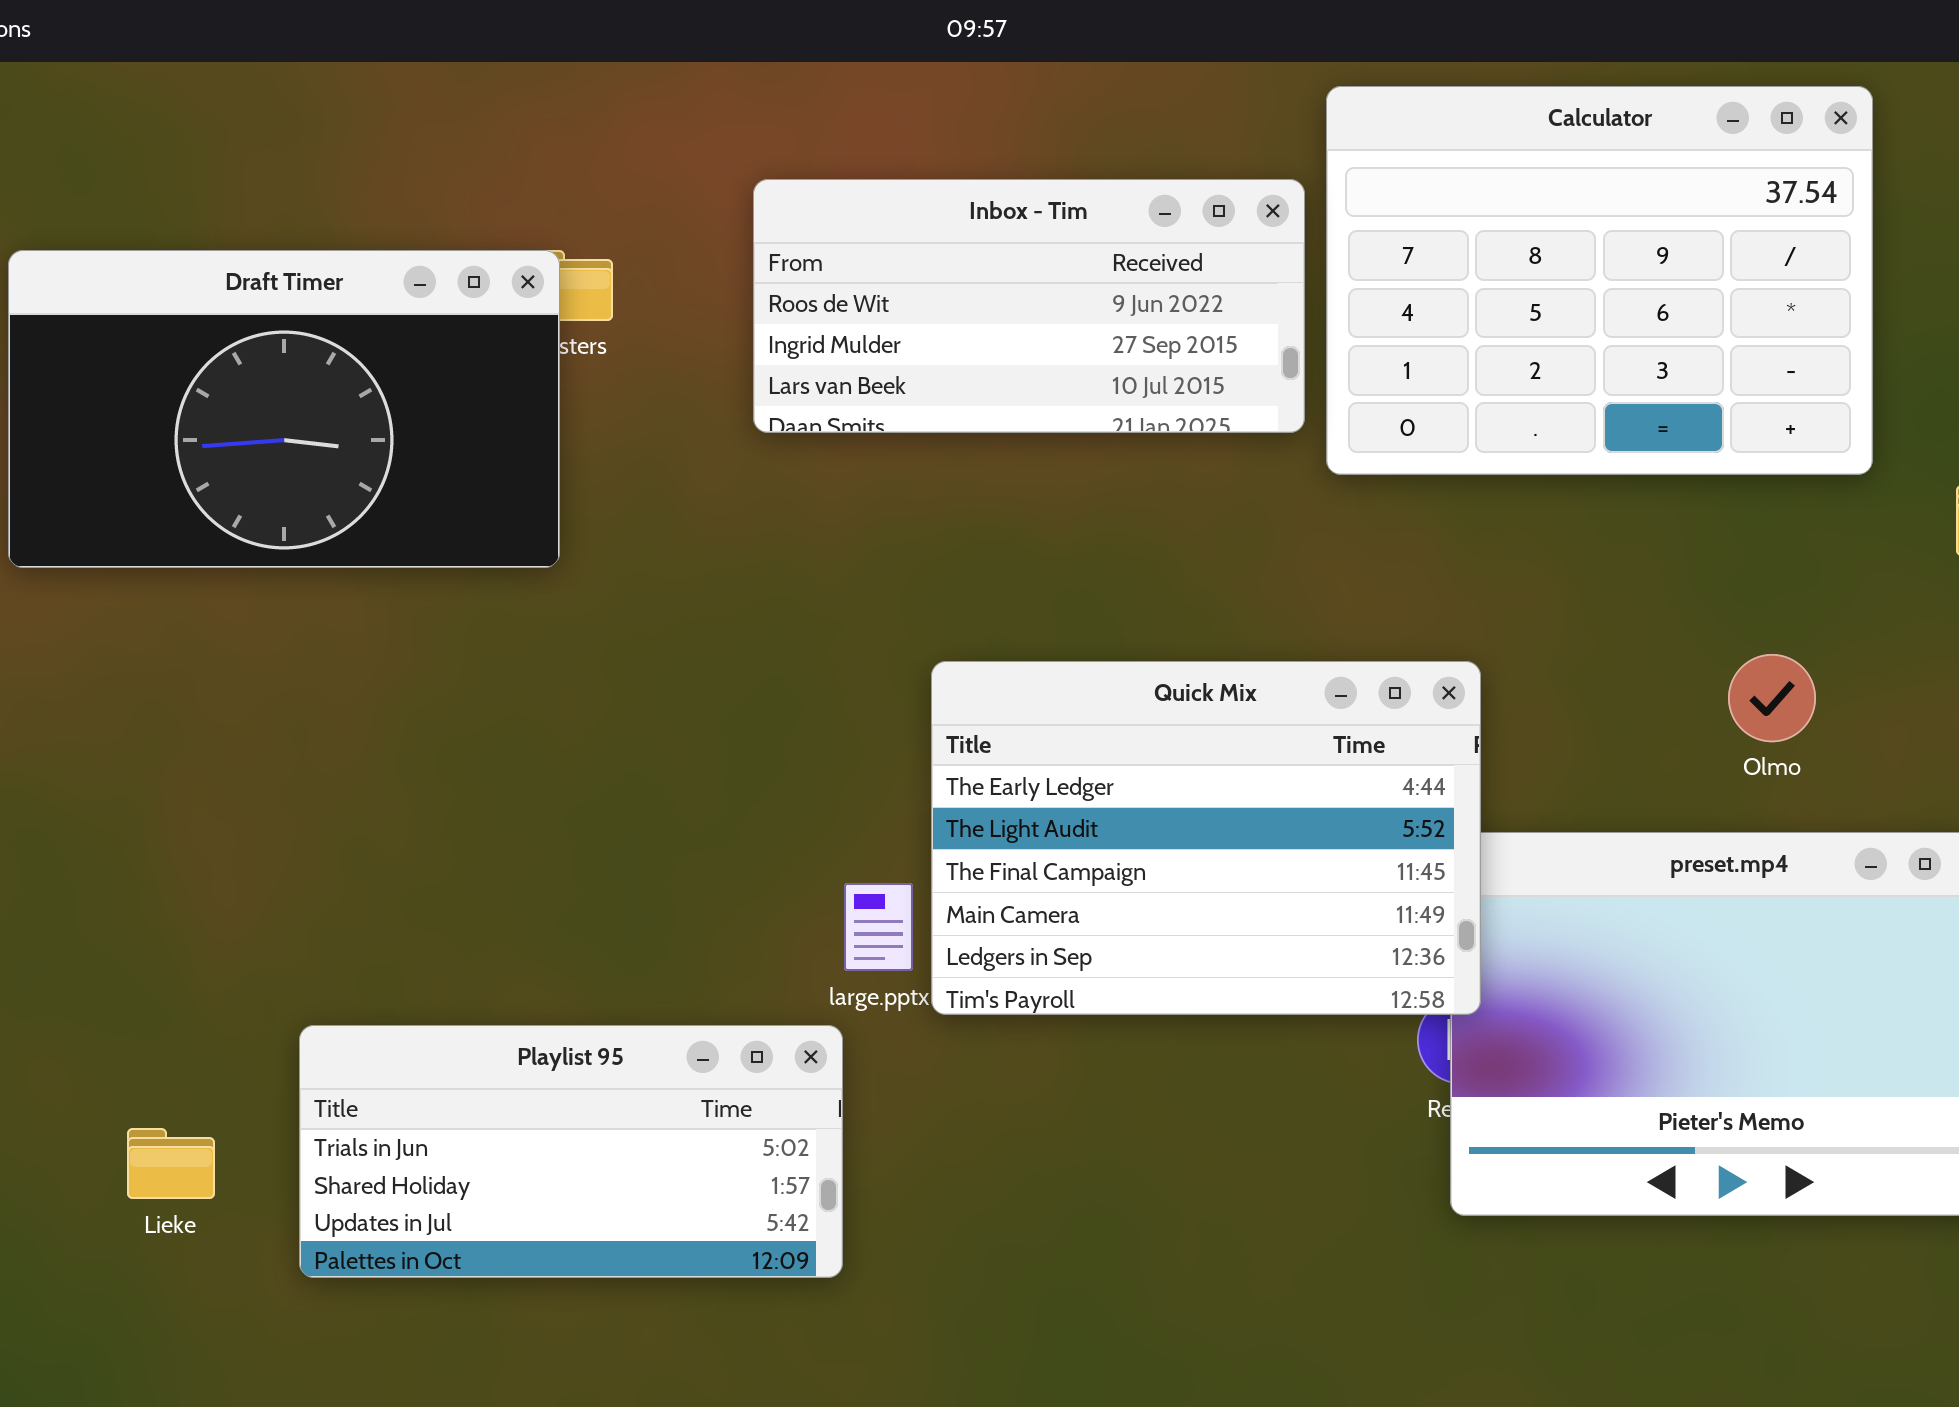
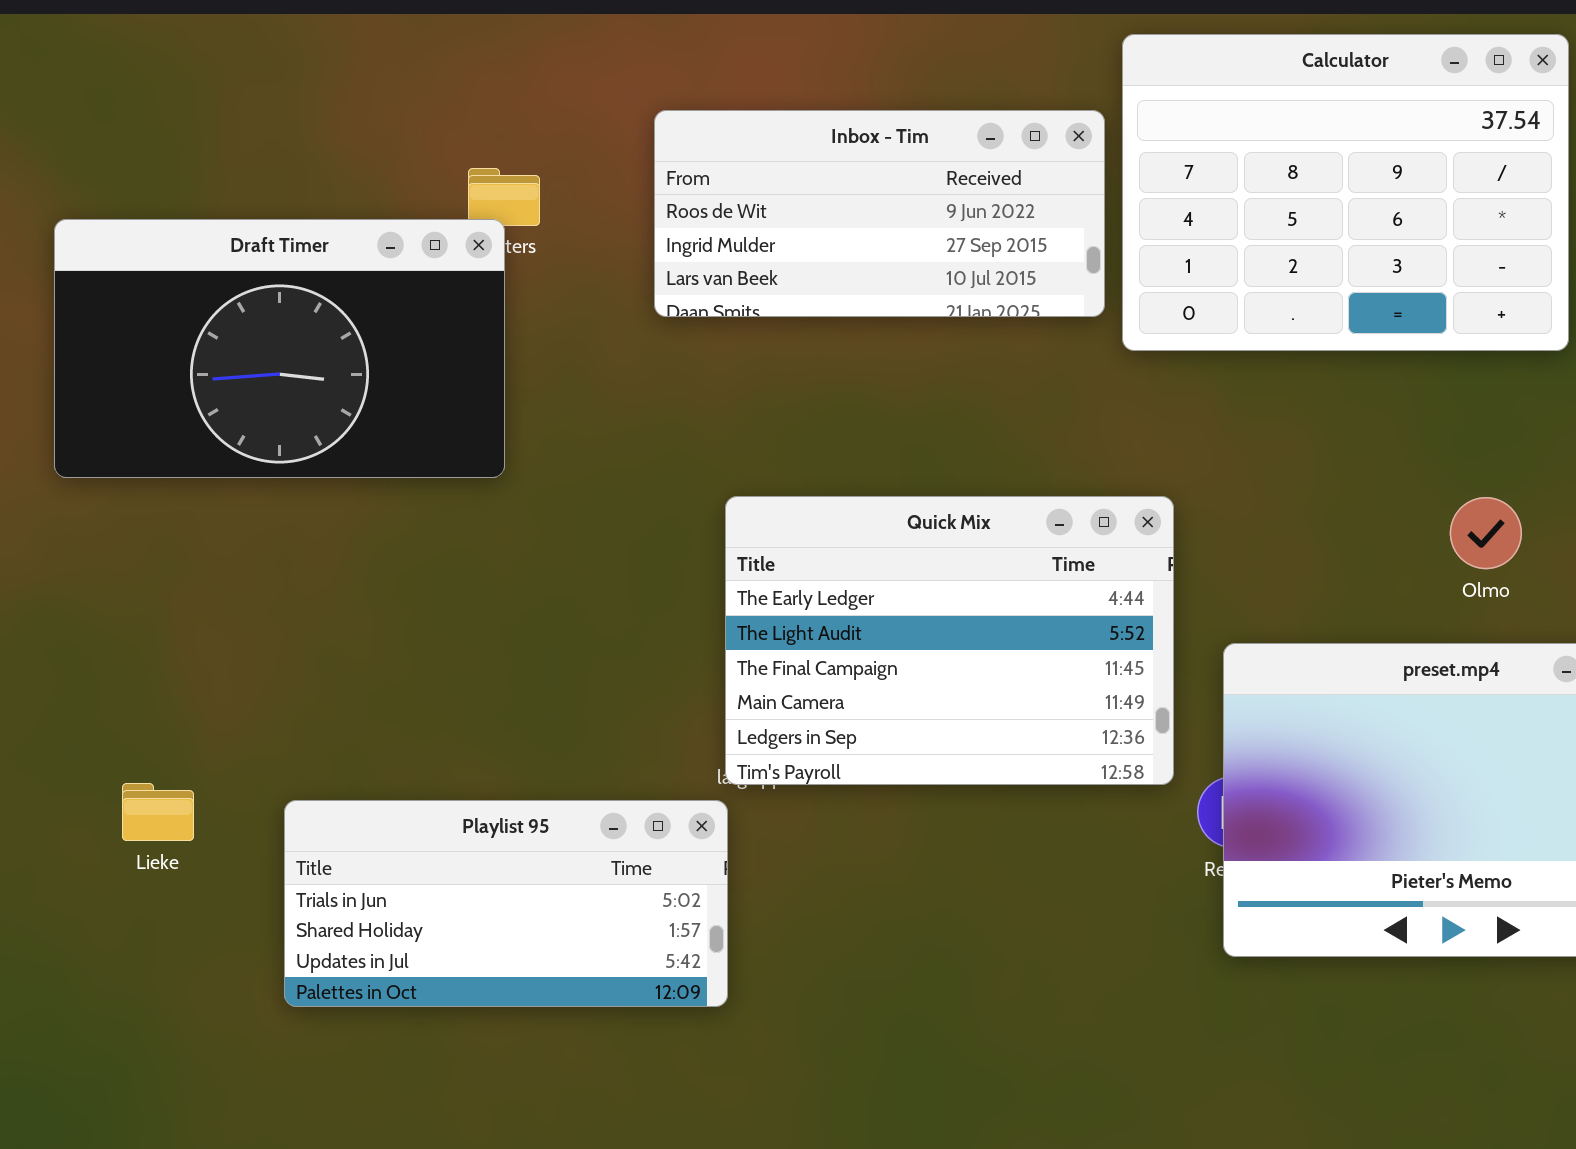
Draft Timer: [8,250,560,568] -> [54,219,505,478], moved
Quick Mix: [931,661,1481,1015] -> [725,496,1174,785], moved
Lieke: [127,1128,215,1199] -> [122,783,194,841], moved

